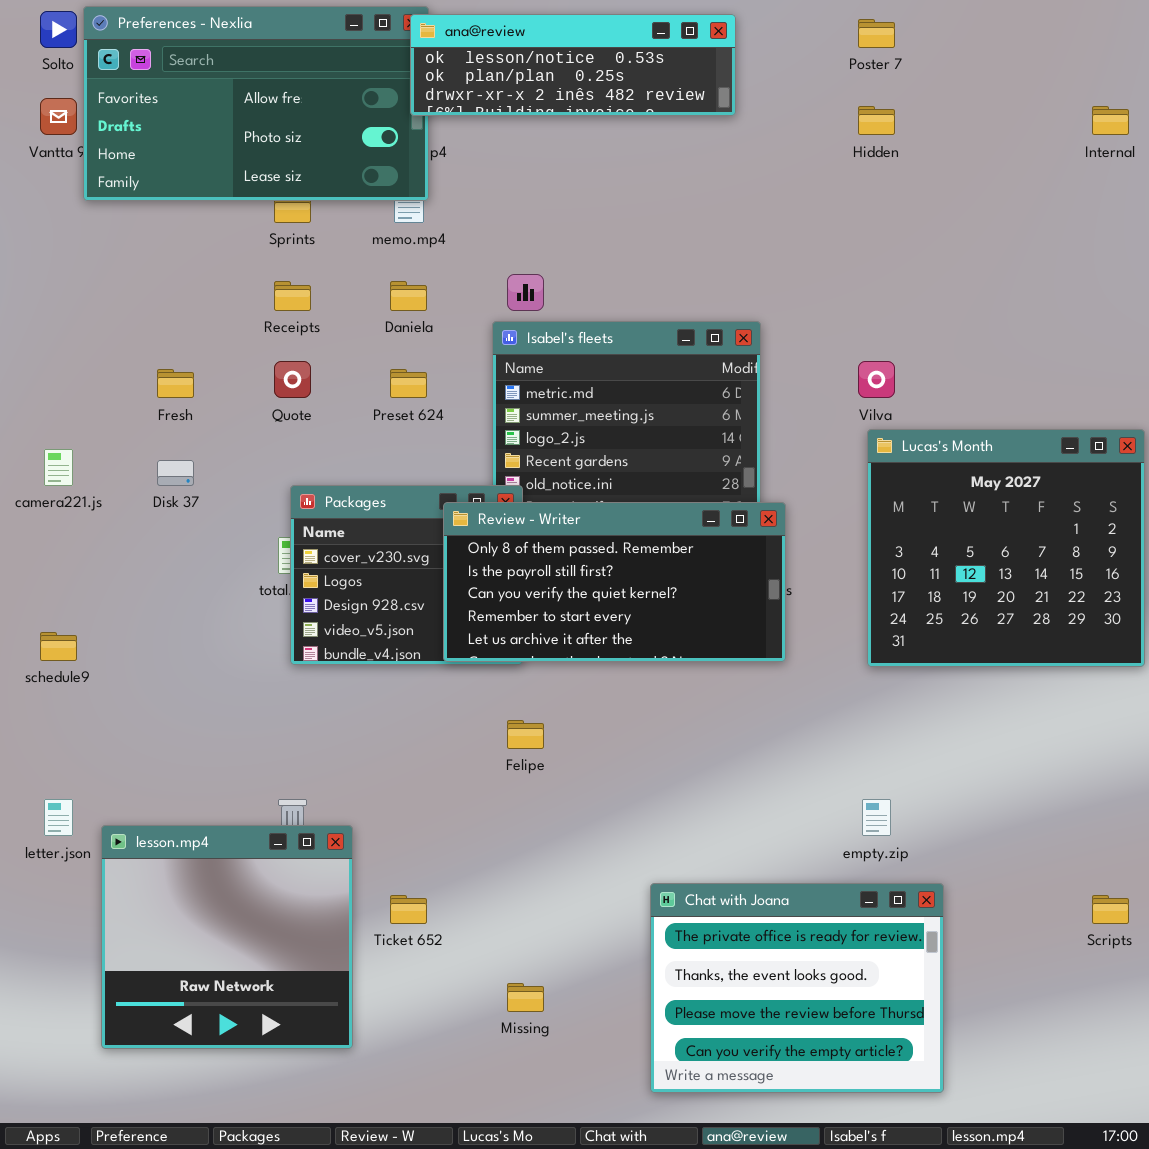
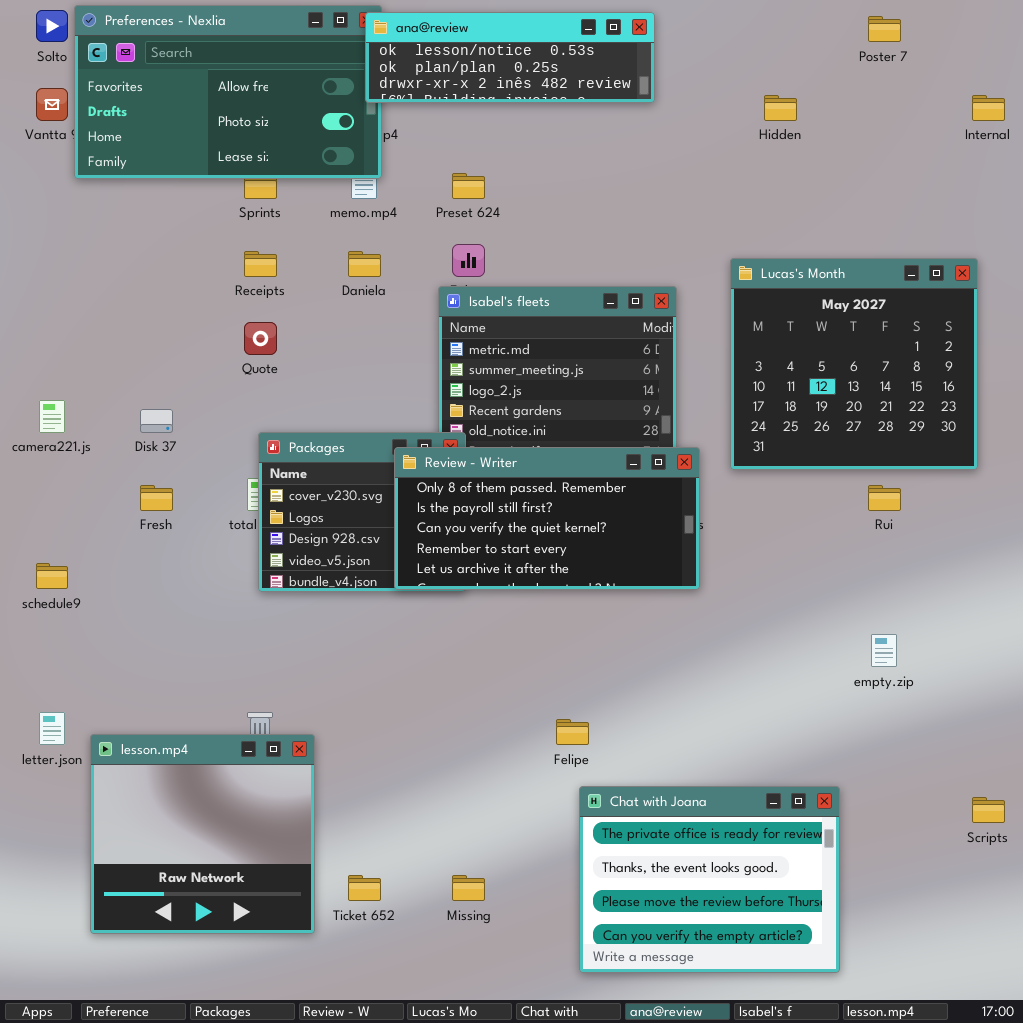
Poster 7: [858,19,895,48] -> [868,16,901,42], moved
Fresh: [157,369,194,398] -> [140,485,173,511], moved
Preset 624: [390,369,427,398] -> [452,173,485,199], moved
Lucas's Month: [867,429,1145,667] -> [730,258,978,470], moved
Felipe: [507,720,544,749] -> [556,719,589,745], moved
empty.zip: [862,799,891,836] -> [871,634,897,667], moved
Ticket 652: [390,895,427,924] -> [348,875,381,901], moved

